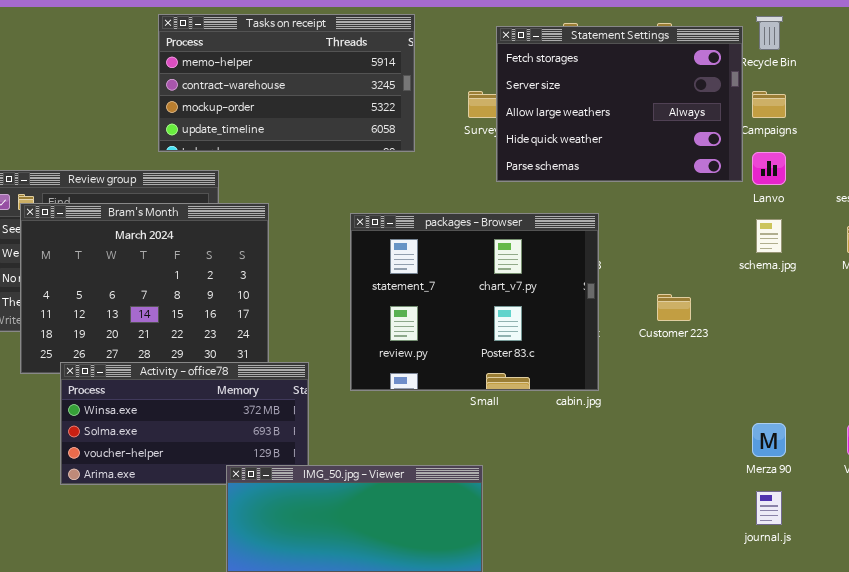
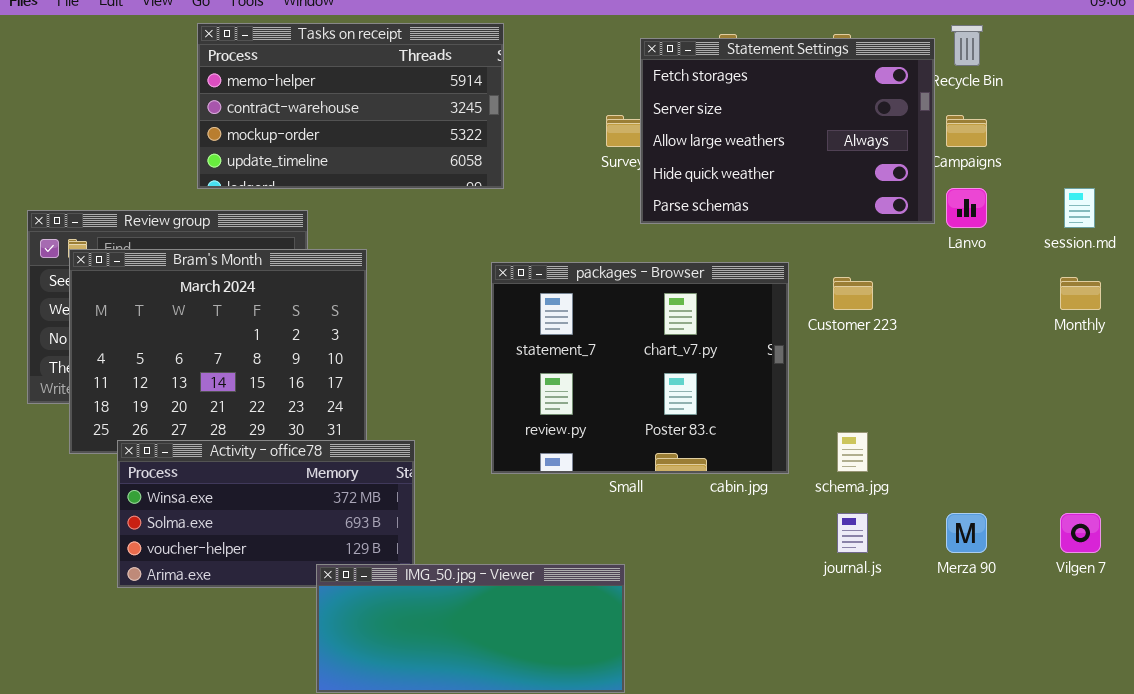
Tasks on receipt: [158,14,415,152] -> [197,23,504,189], moved
packages - Browser: [350,213,599,391] -> [491,262,789,474], moved
schema.jpg: [756,219,782,253] -> [837,432,868,472], moved
Customer 223: [657,294,691,321] -> [833,277,873,310], moved
journal.js: [756,491,782,525] -> [837,513,868,553], moved

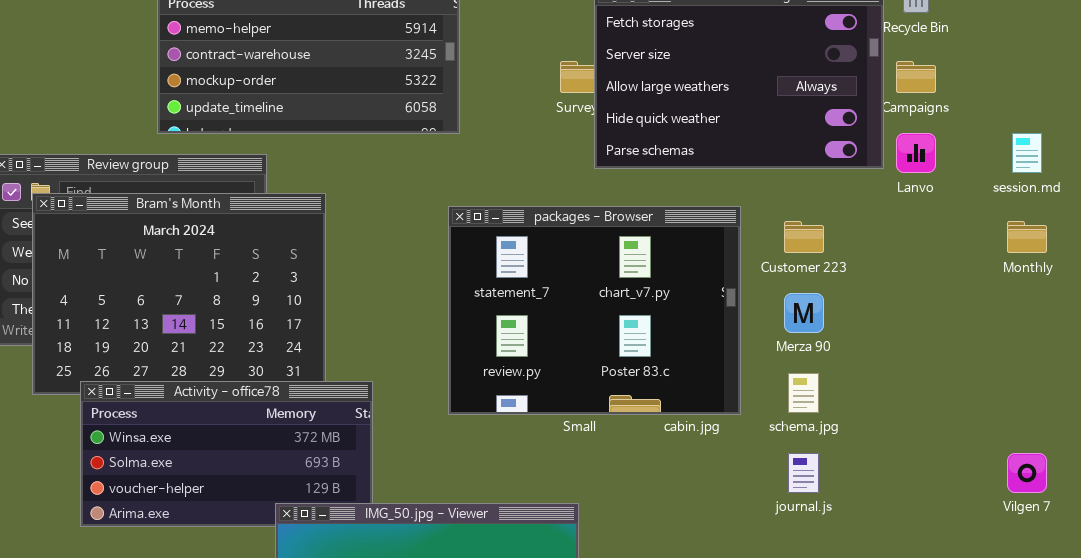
Merza 90: [946,513,987,553] -> [784,293,824,333], moved

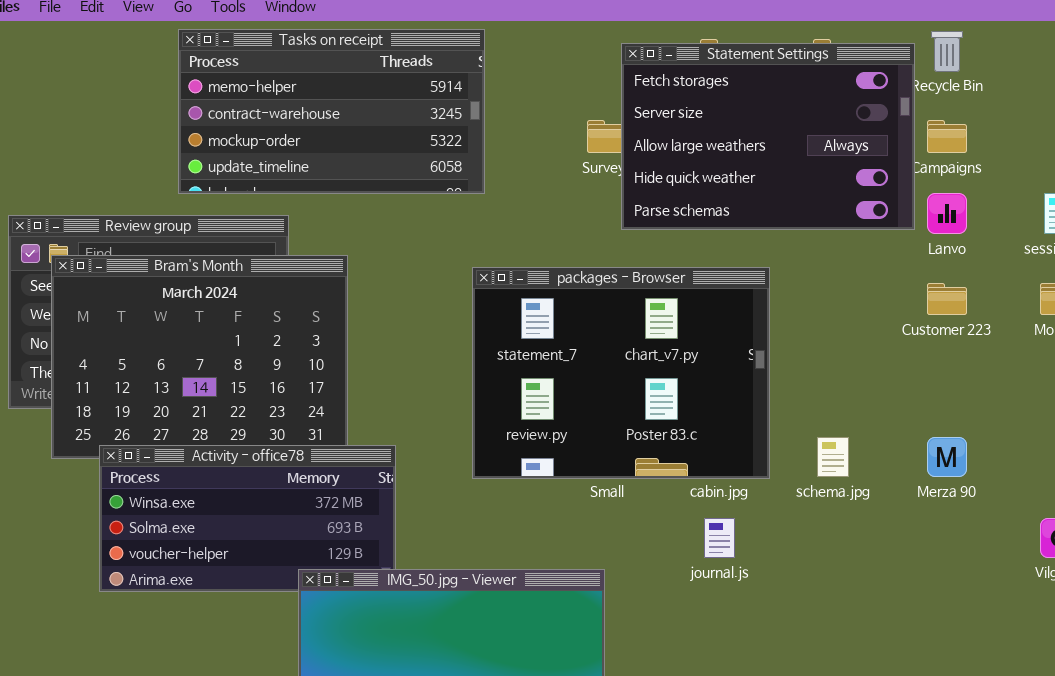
Customer 223: [784,221,824,253] -> [927,283,967,315], moved
Merza 90: [784,293,824,333] -> [927,437,967,477], moved
journal.js: [788,453,819,493] -> [704,518,735,558], moved

